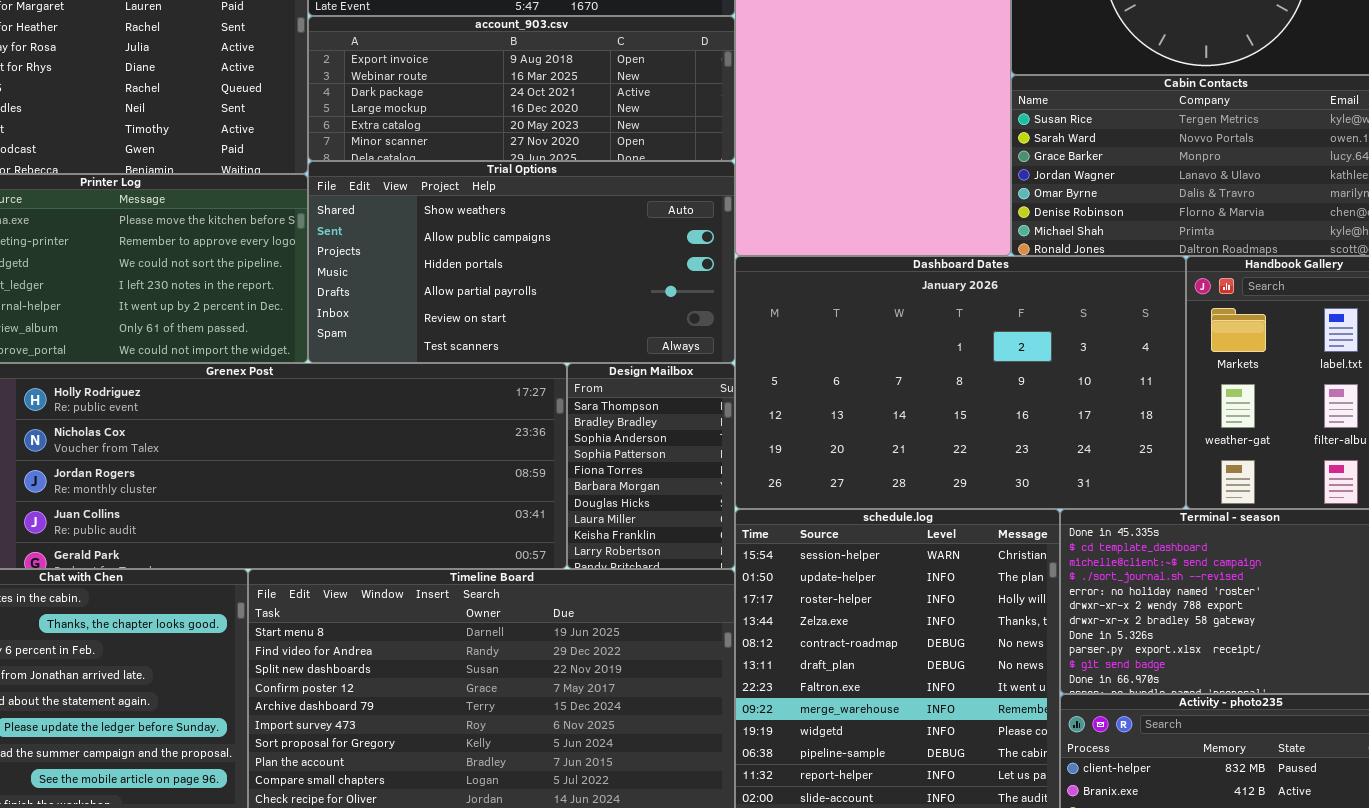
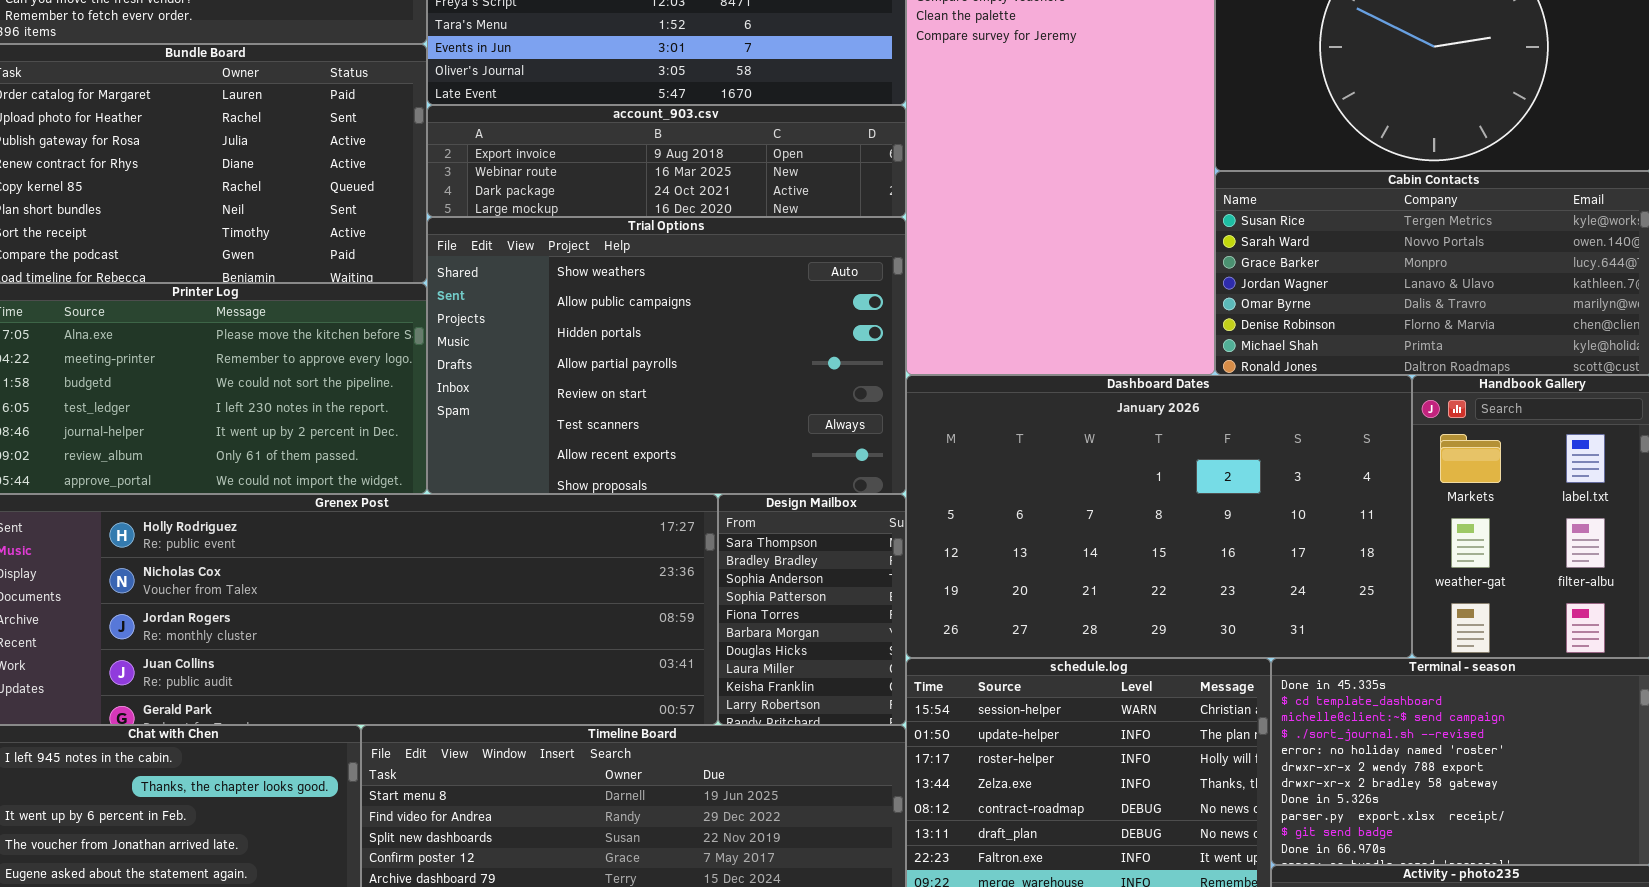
account_903.csv: [308,16,735,161] -> [427,105,906,217], resized
Trial Options: [308,161,735,363] -> [427,217,906,494], resized

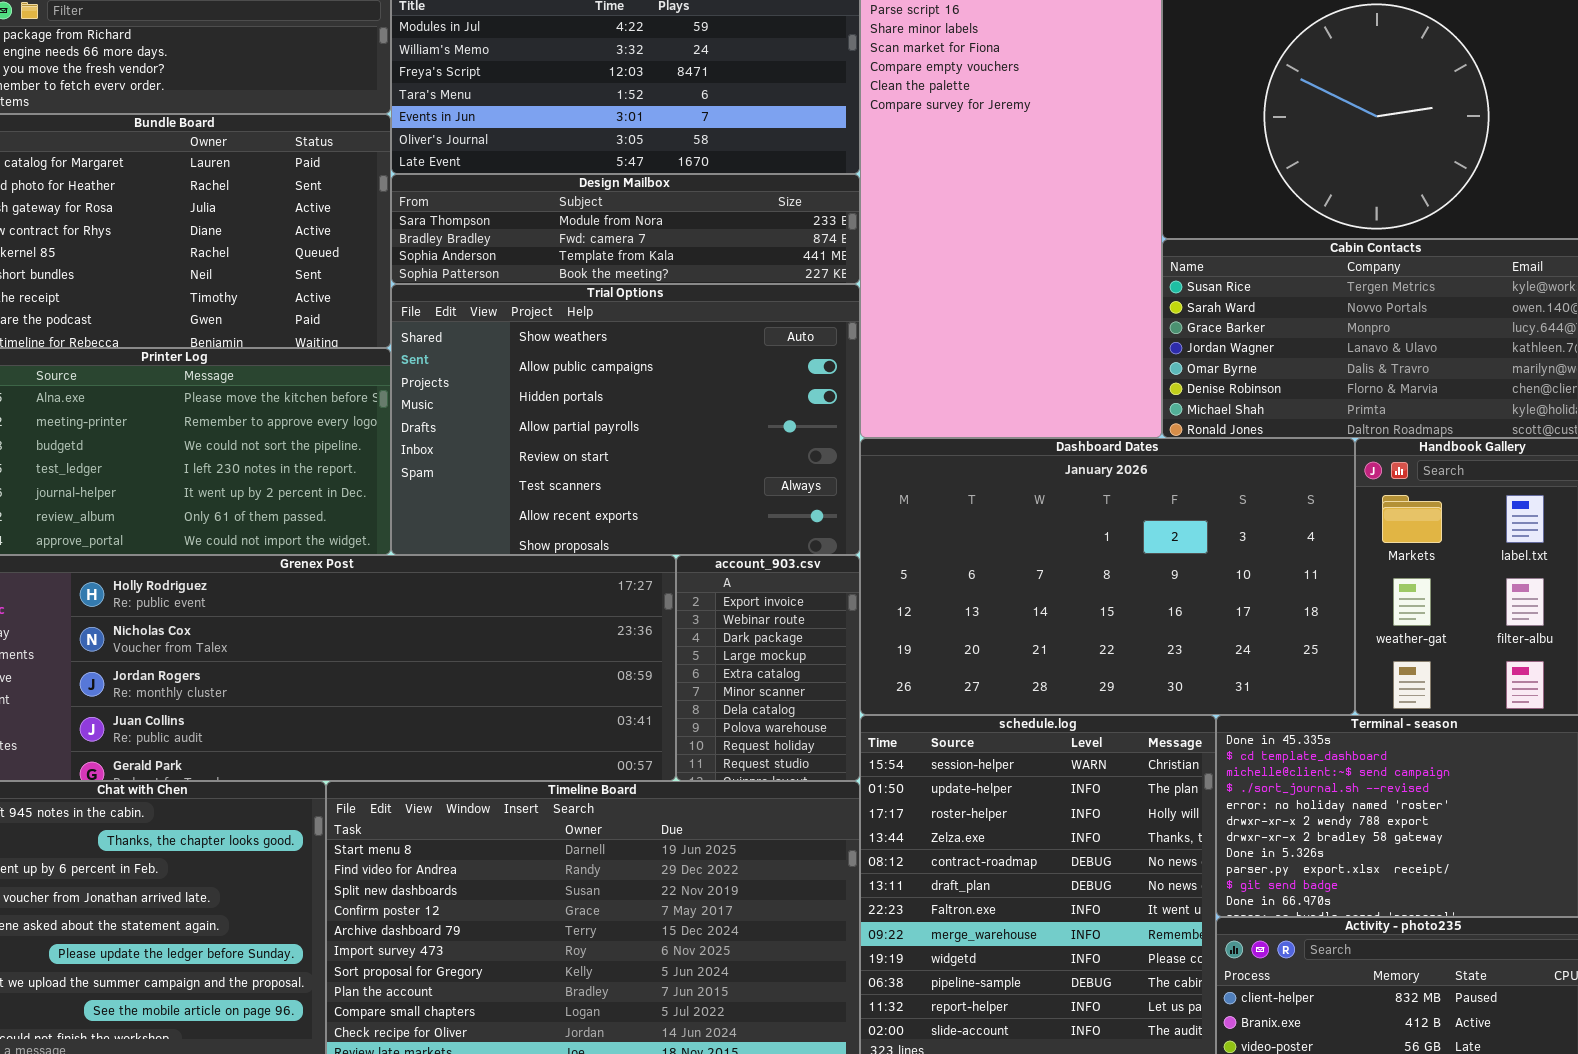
account_903.csv: [427,105,906,217] -> [676,555,860,781], moved, resized
Design Mailbox: [718,494,906,725] -> [391,174,860,284], moved, resized

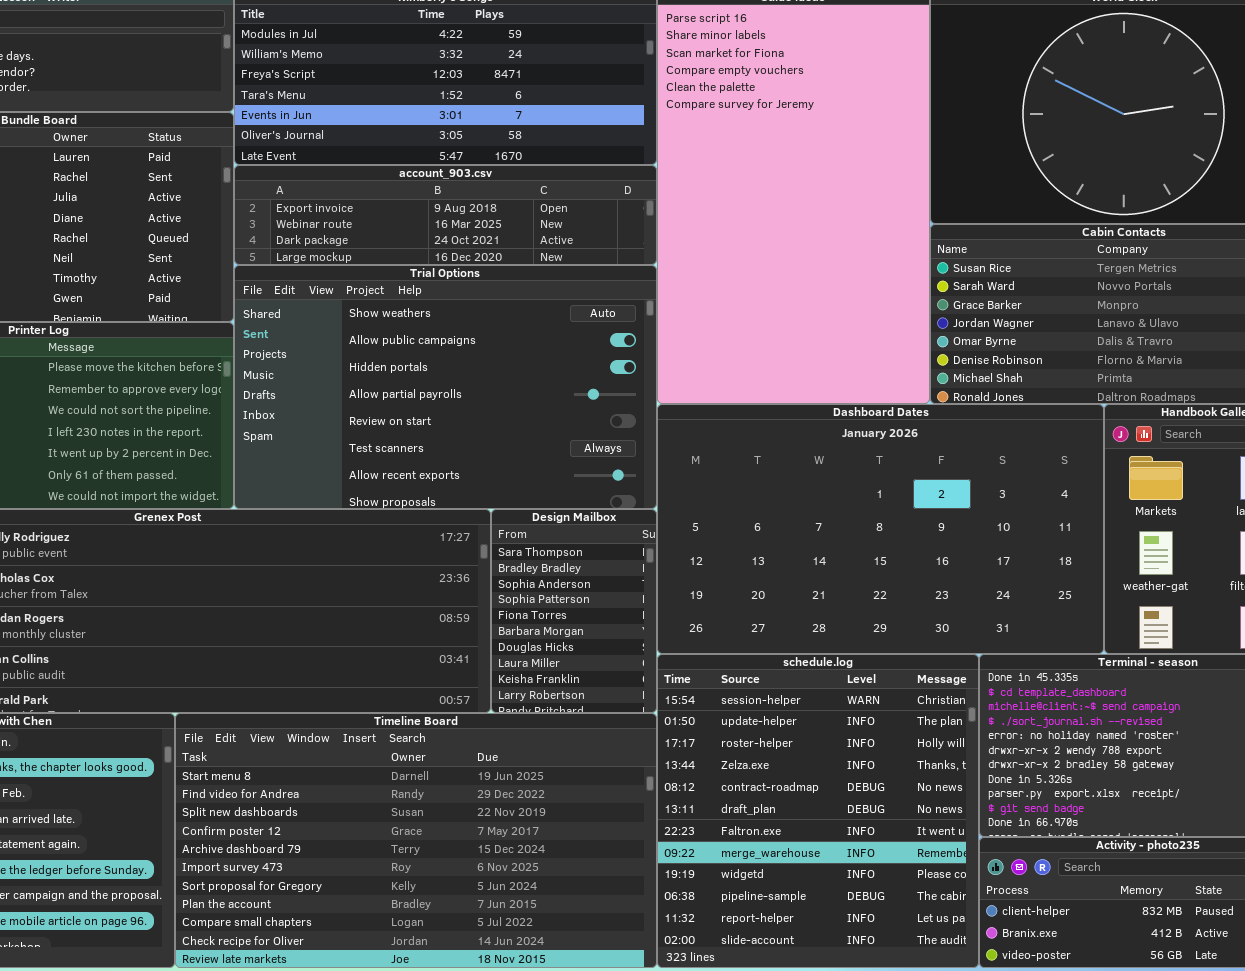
Design Mailbox: [391,174,860,284] -> [491,509,657,713], moved, resized
account_903.csv: [676,555,860,781] -> [234,165,657,265], moved, resized

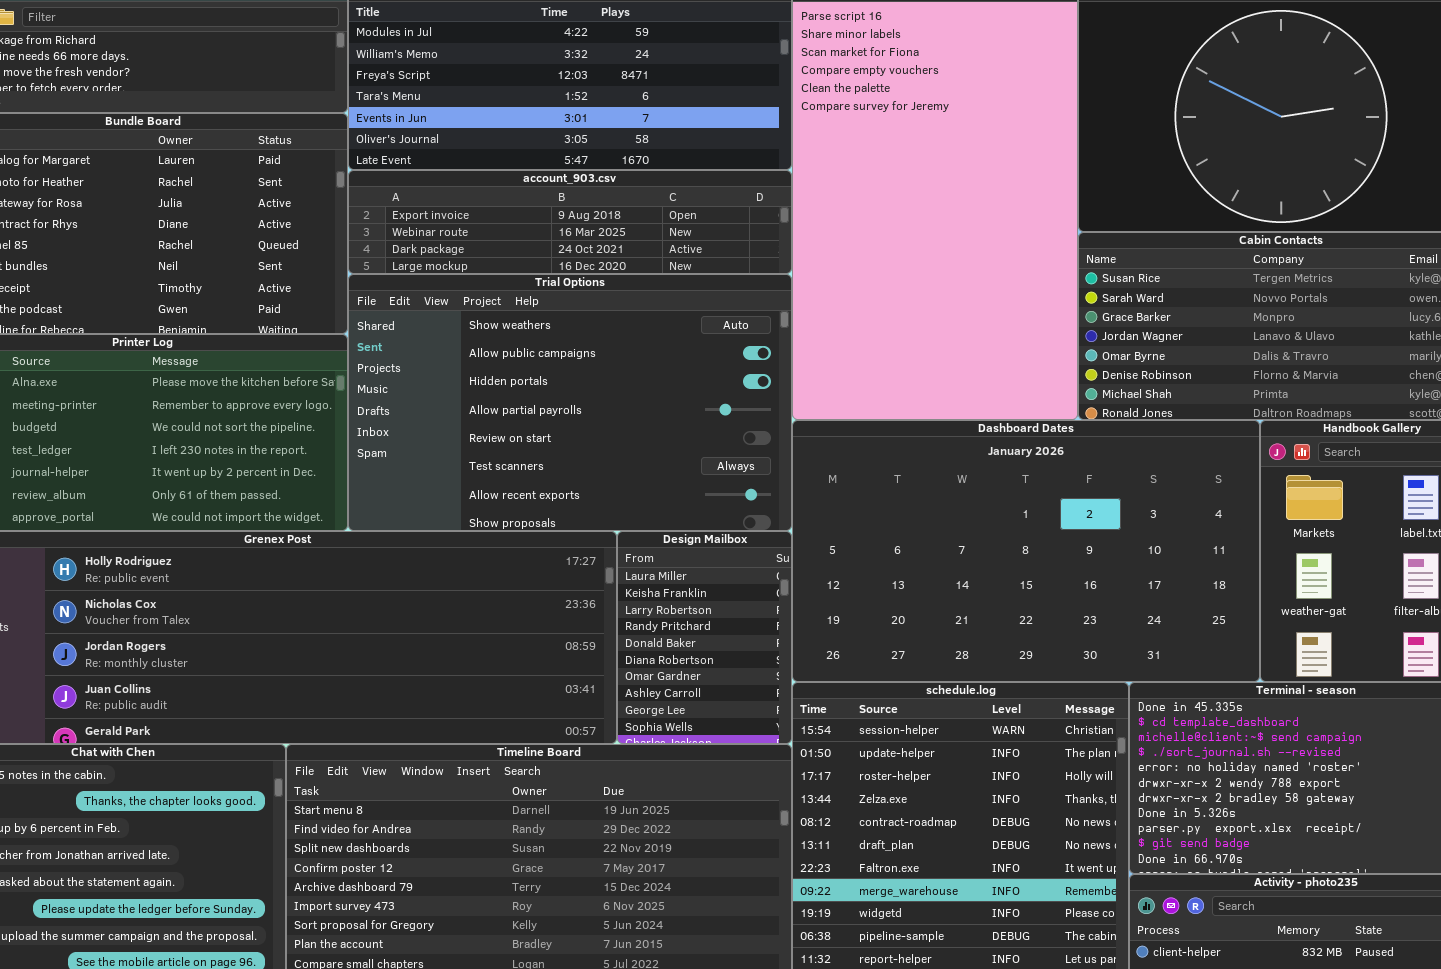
Design Mailbox: [491,509,657,713] -> [617,531,792,744], scrolled down 7 rows

